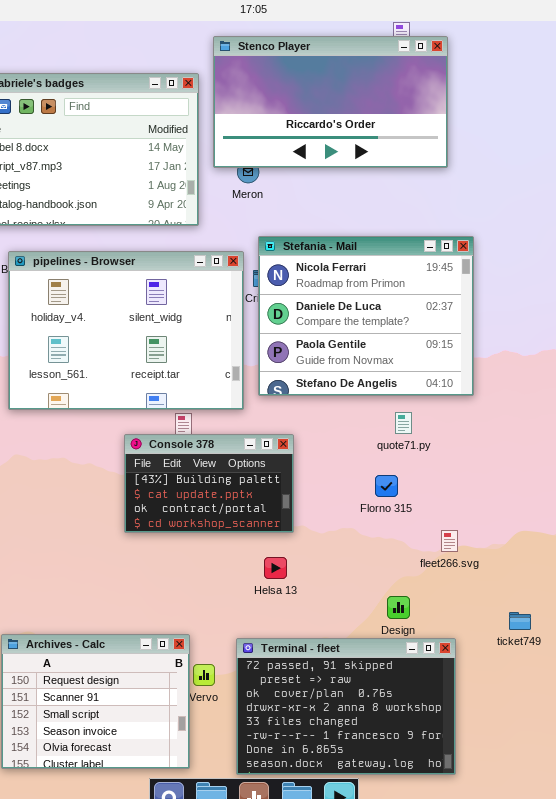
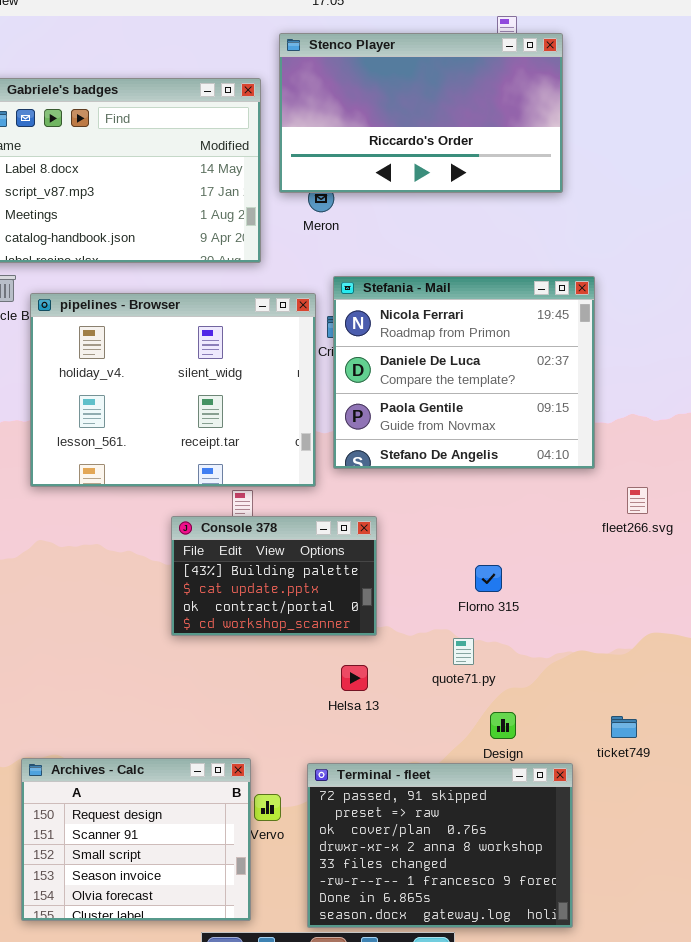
quote71.py: [395,412,412,434] -> [453,638,474,665], moved
fleet266.svg: [441,530,458,552] -> [627,487,648,514], moved
ticket749: [509,612,531,630] -> [611,716,637,738], moved

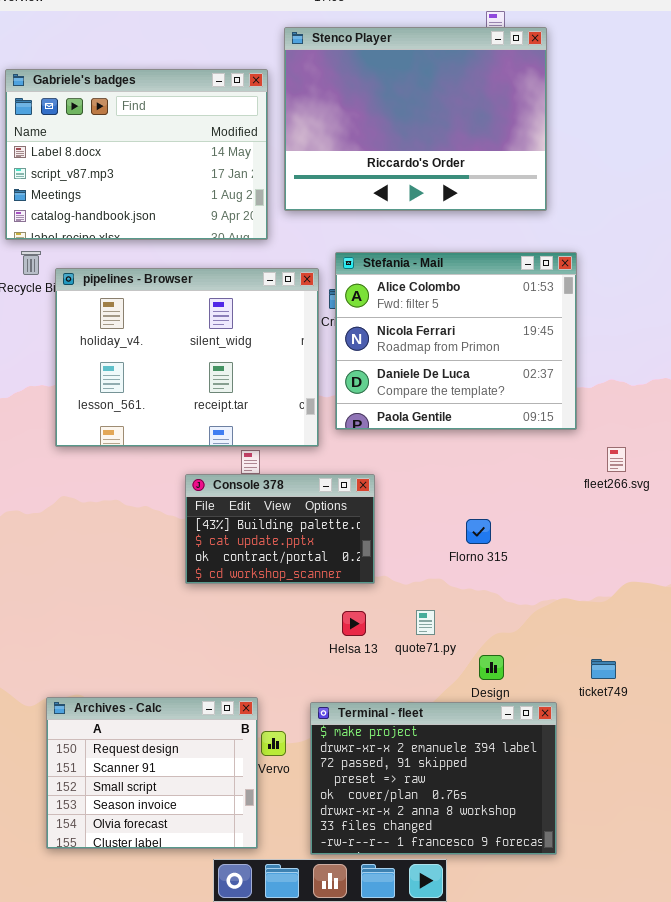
Stenco Player: [279,33,563,193] -> [284,27,547,211], resized
Stefania - Mail: [333,276,595,469] -> [335,252,577,430], scrolled up 1 row
quote71.py: [453,638,474,665] -> [416,610,435,635], moved
Terminal - fleet: [307,763,573,928] -> [310,702,557,855], scrolled up 2 rows

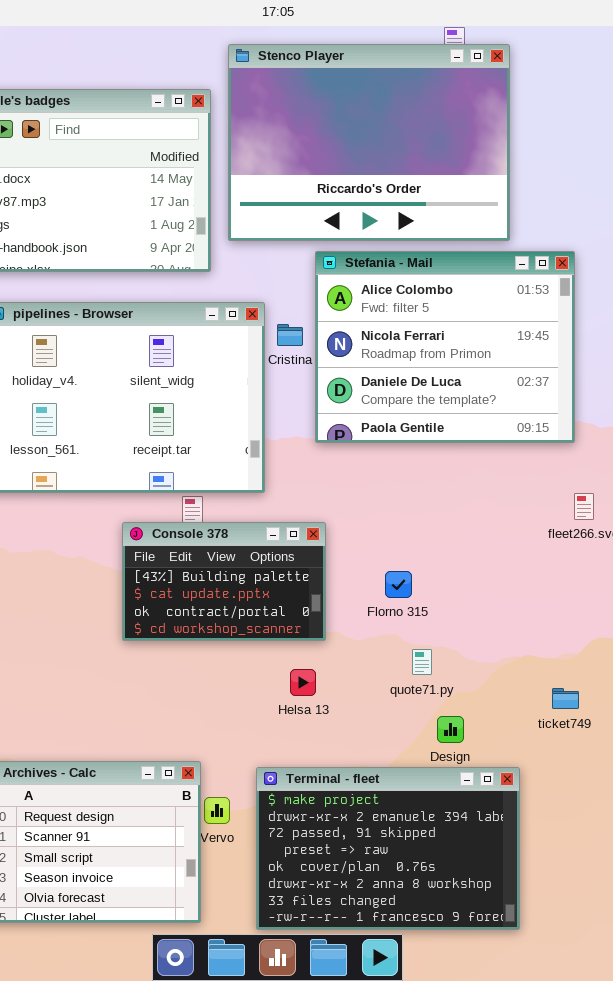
Stefania - Mail: [335,252,577,430] -> [315,251,575,443], moved
Florno 315: [466,519,491,544] -> [385,571,412,598], moved
quote71.py: [416,610,435,635] -> [412,649,432,675], moved
ticket749: [591,659,616,679] -> [552,688,579,709], moved

